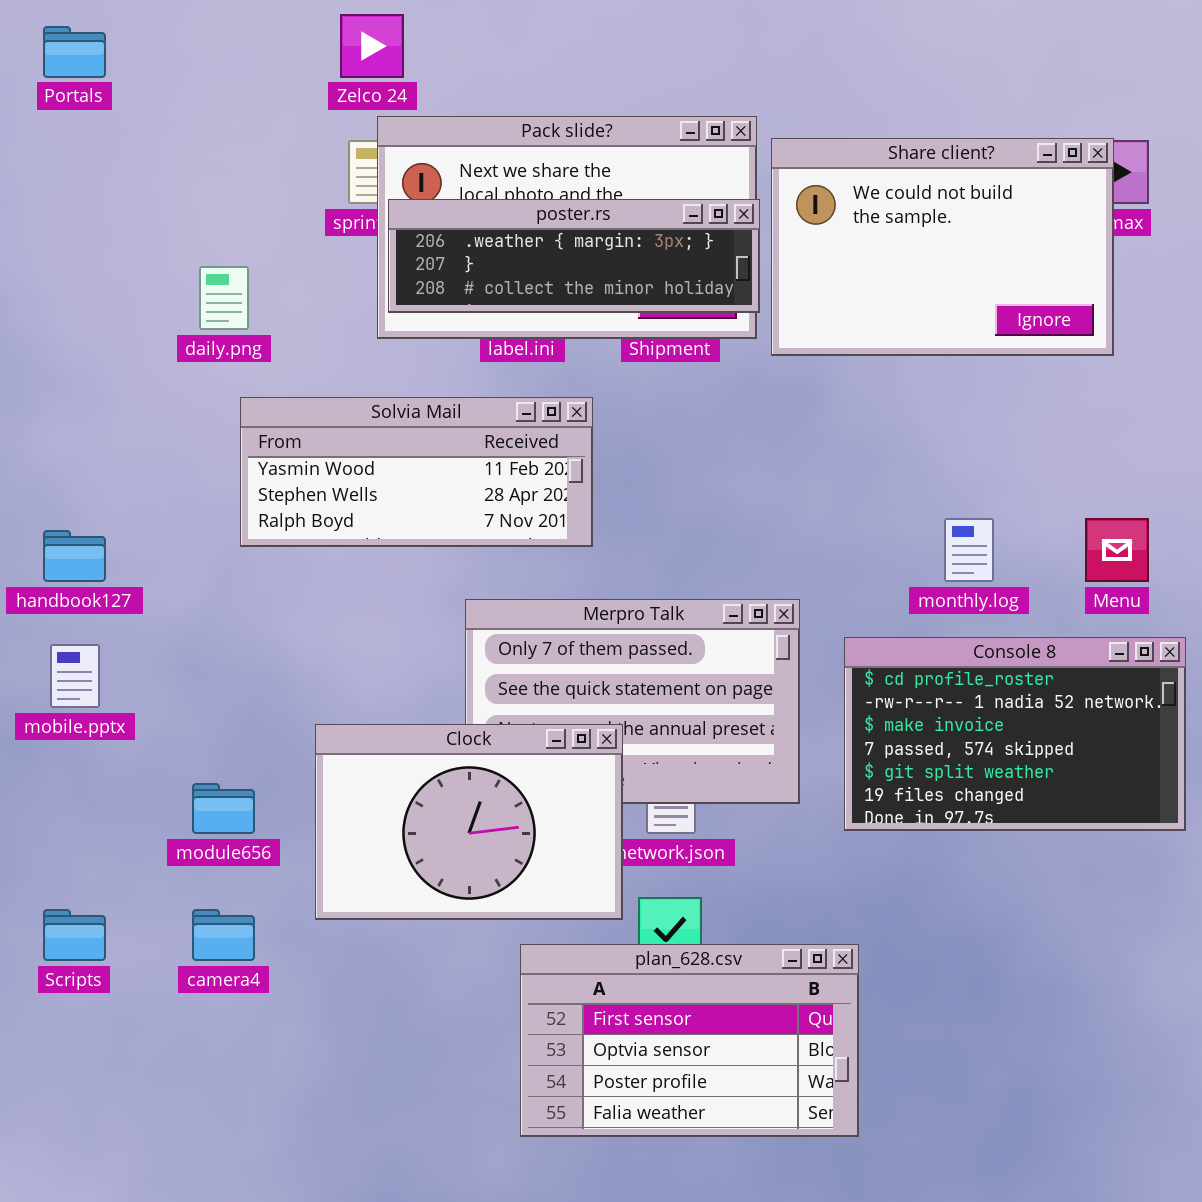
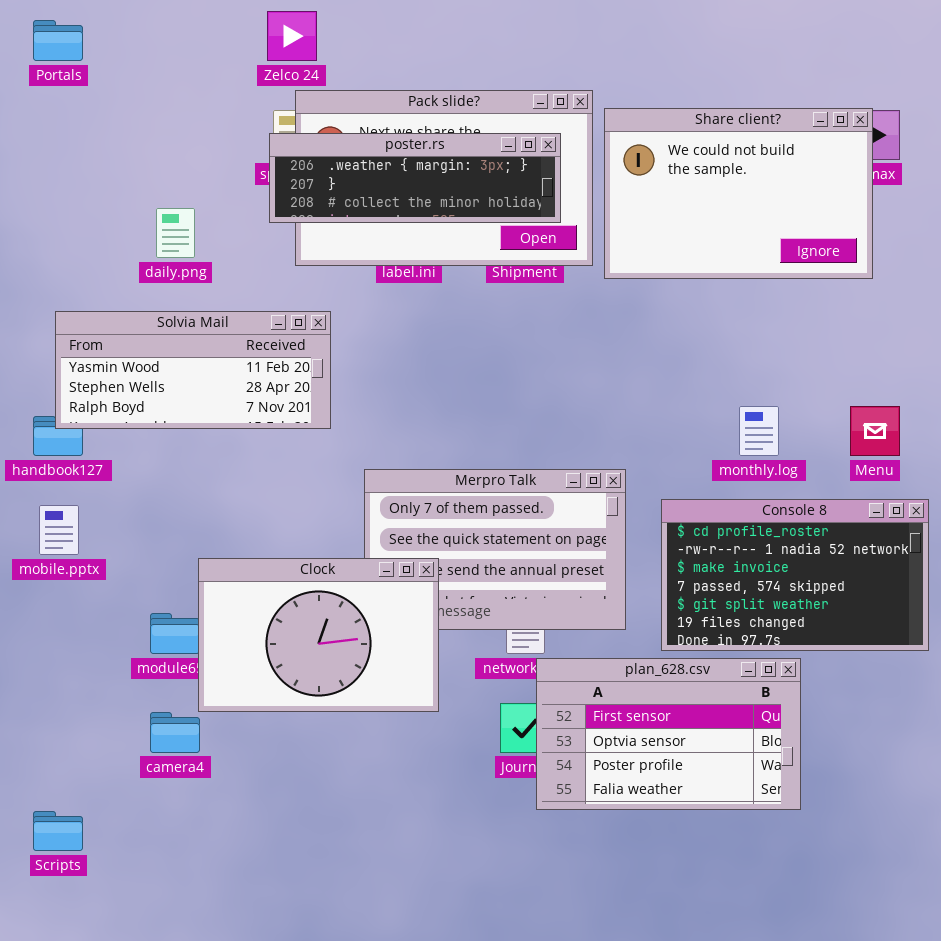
poster.rs: [388,199,760,313] -> [269,133,561,223], moved
Solvia Mail: [240,397,593,547] -> [55,311,331,429], moved
Clock: [315,724,623,920] -> [198,558,439,712], moved
Scripts: [43,909,106,961] -> [33,811,83,851], moved
plan_628.csv: [520,944,859,1137] -> [536,658,801,810], moved

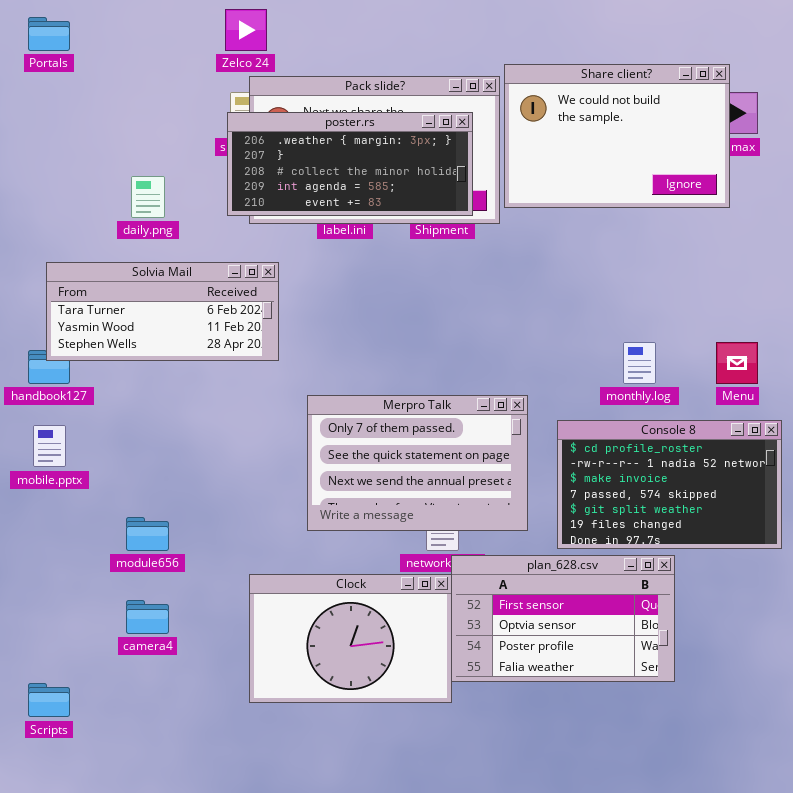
Share client?: [604,108,873,279] -> [504,64,730,208], moved
poster.rs: [269,133,561,223] -> [227,112,473,216], resized
Solvia Mail: [55,311,331,429] -> [46,262,279,361], scrolled up 1 row
Clock: [198,558,439,712] -> [249,574,452,703], moved

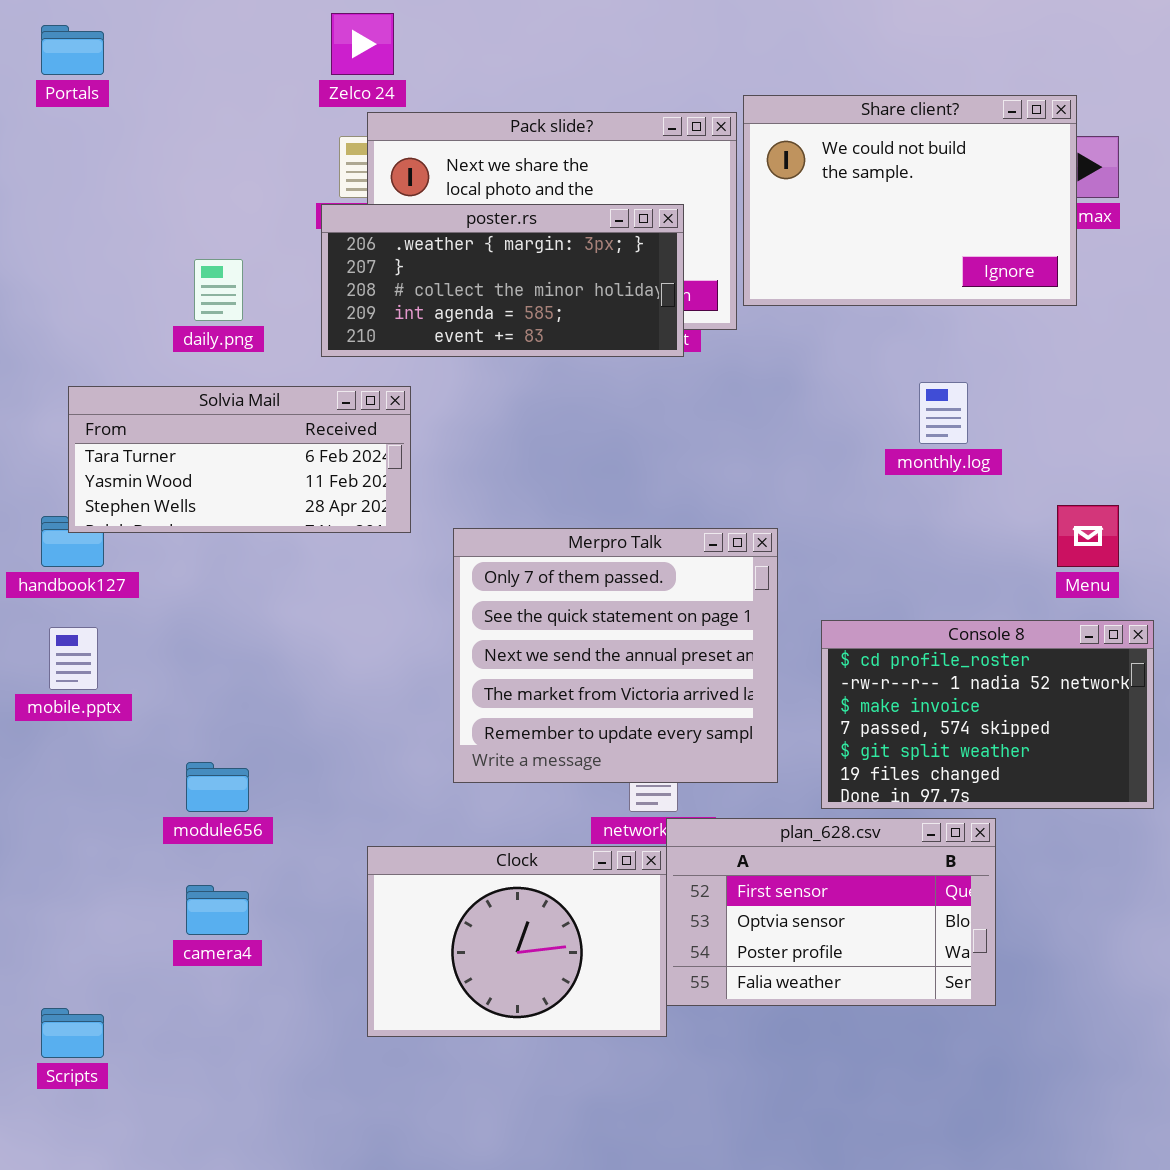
poster.rs: [227,112,473,216] -> [321,204,684,357], moved
monthly.log: [623,342,656,384] -> [919,382,968,444], moved
Merpro Talk: [307,395,528,531] -> [453,528,778,783], resized

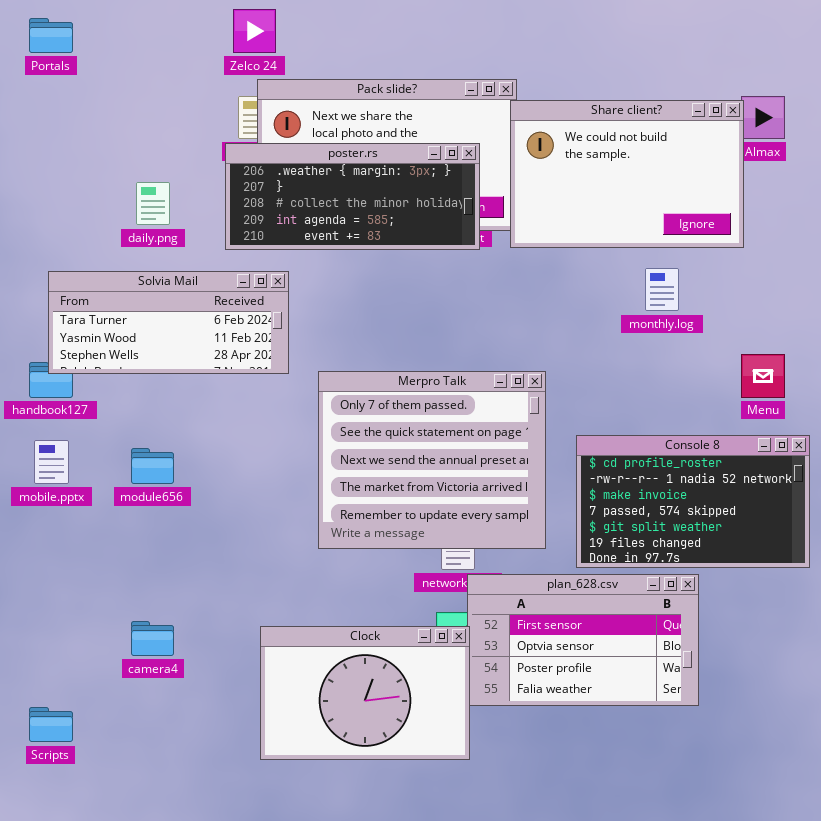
Share client?: [743,95,1077,306] -> [510,100,744,248], moved
module656: [186,762,249,812] -> [131,448,174,484], moved
Clock: [367,846,667,1037] -> [260,626,470,760], moved

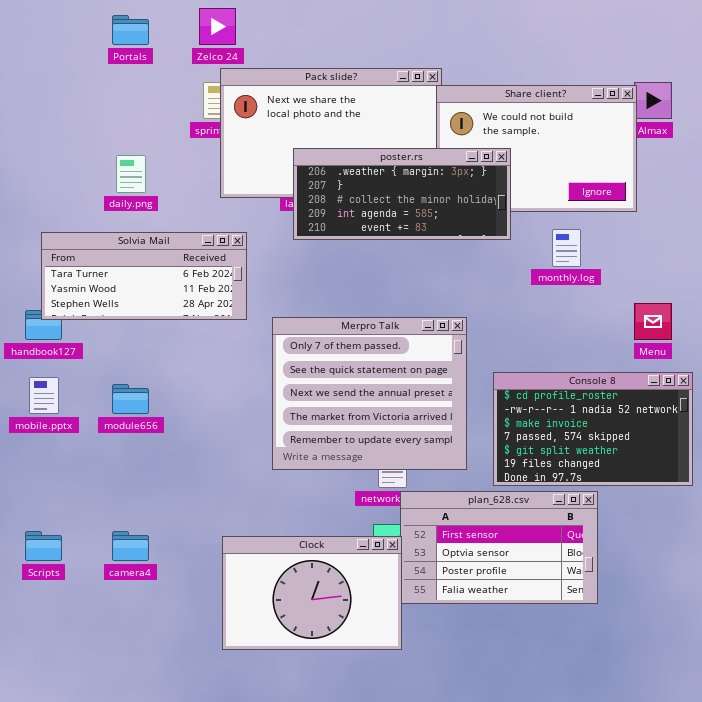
Portals: [29,18,73,53] -> [112,15,149,45], moved
poster.rs: [225,143,480,250] -> [293,148,511,240], moved
Scripts: [29,707,73,742] -> [25,531,62,561], moved

